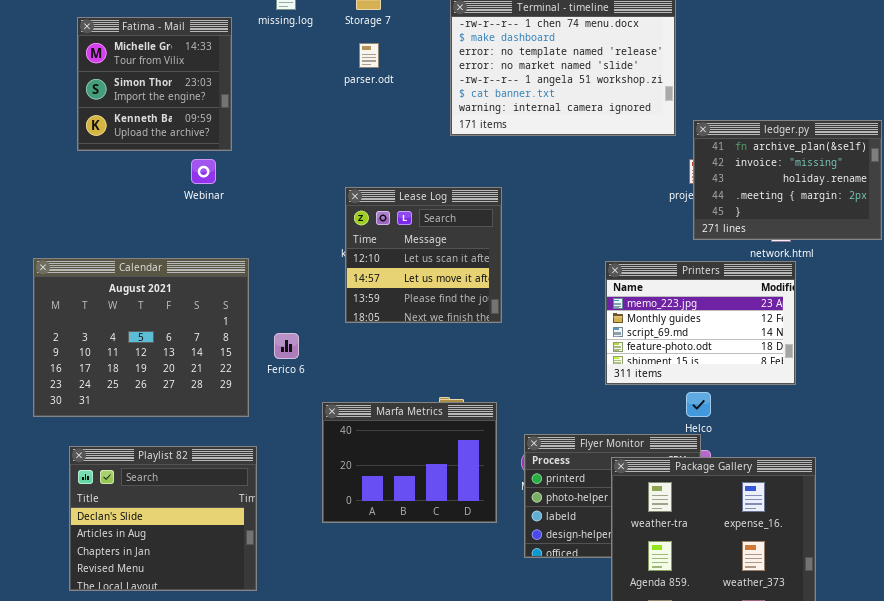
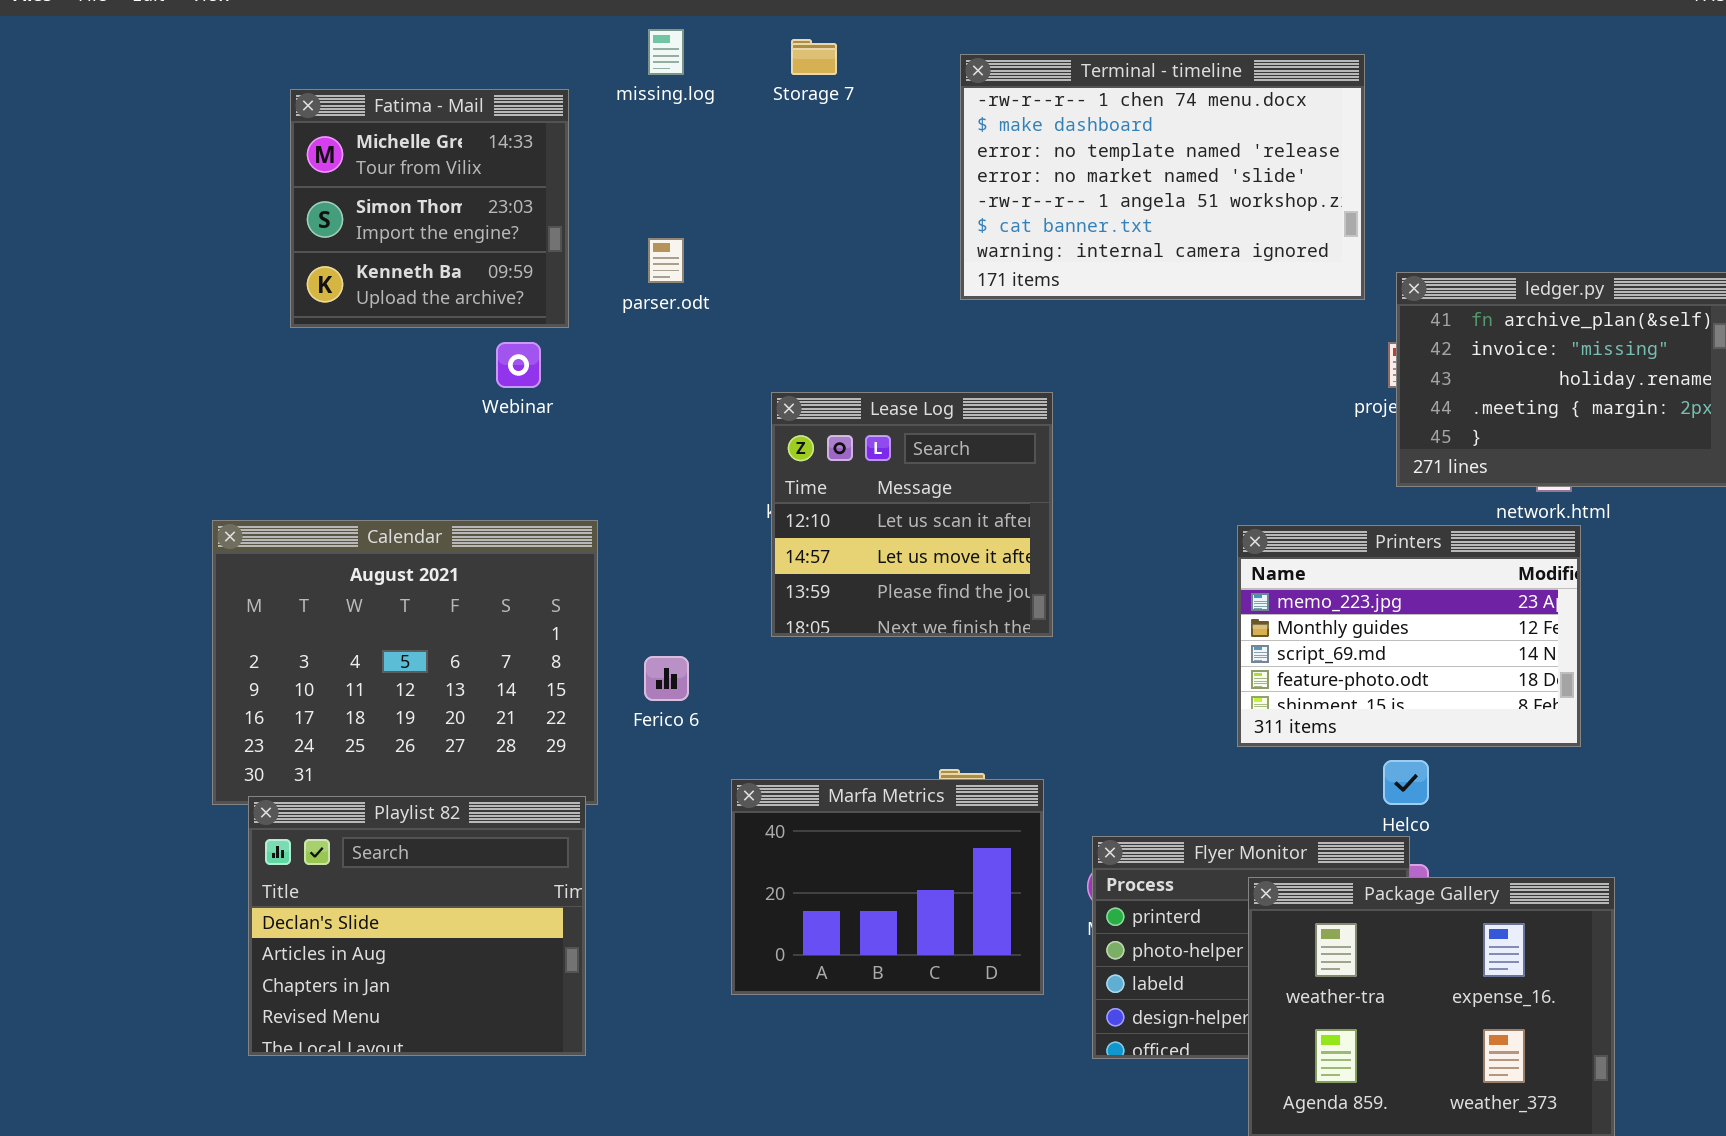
parser.odt: [359,43,379,68] -> [648,238,684,283], moved
Playlist 82: [69,446,257,591] -> [248,796,586,1056], moved

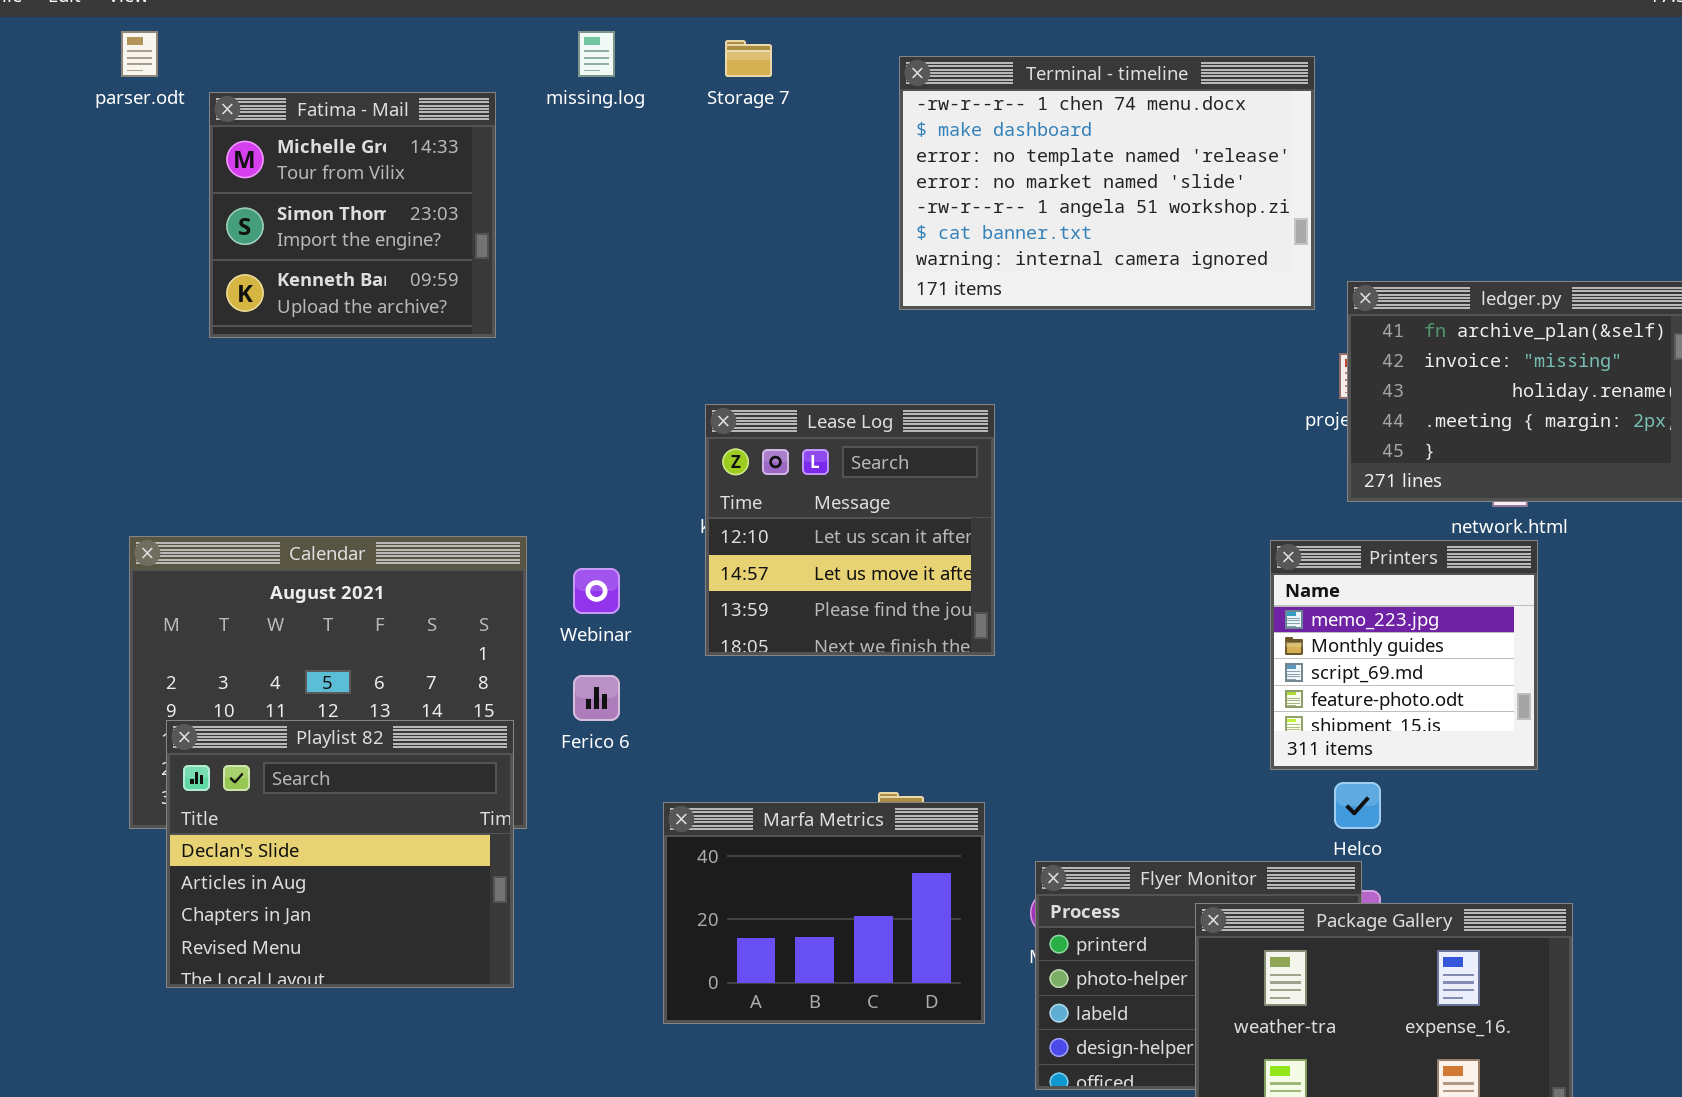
parser.odt: [648,238,684,283] -> [121,31,158,77], moved
Webinar: [496,342,541,388] -> [573,568,620,614], moved
Printers: [1237,525,1581,747] -> [1270,540,1538,770], resized
Playlist 82: [248,796,586,1056] -> [166,720,514,988], moved

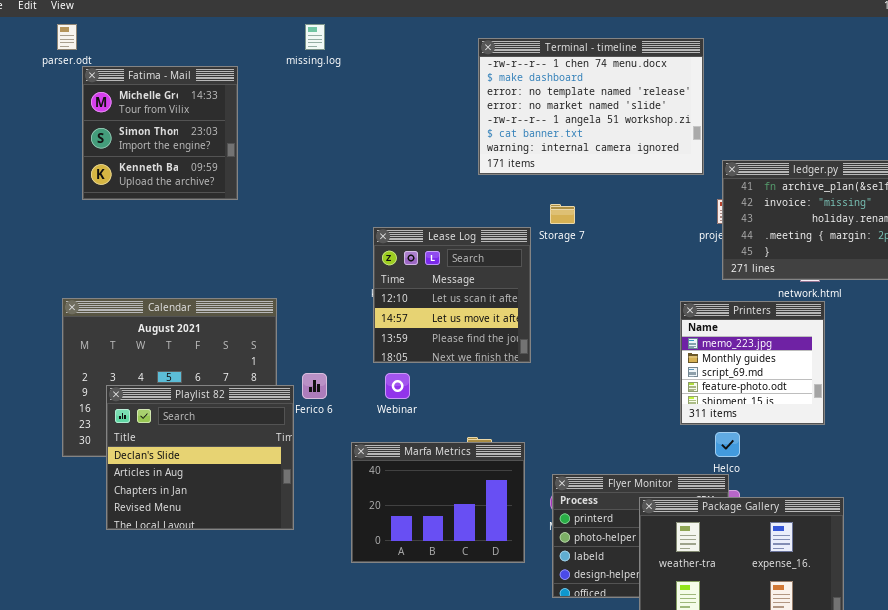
Storage 7: [725,40,772,77] -> [550,204,575,224], moved
Fatima - Mail: [209,92,496,338] -> [82,66,238,200], moved
Webinar: [573,568,620,614] -> [385,373,410,399], moved
Playlist 82: [166,720,514,988] -> [106,385,294,530], moved

